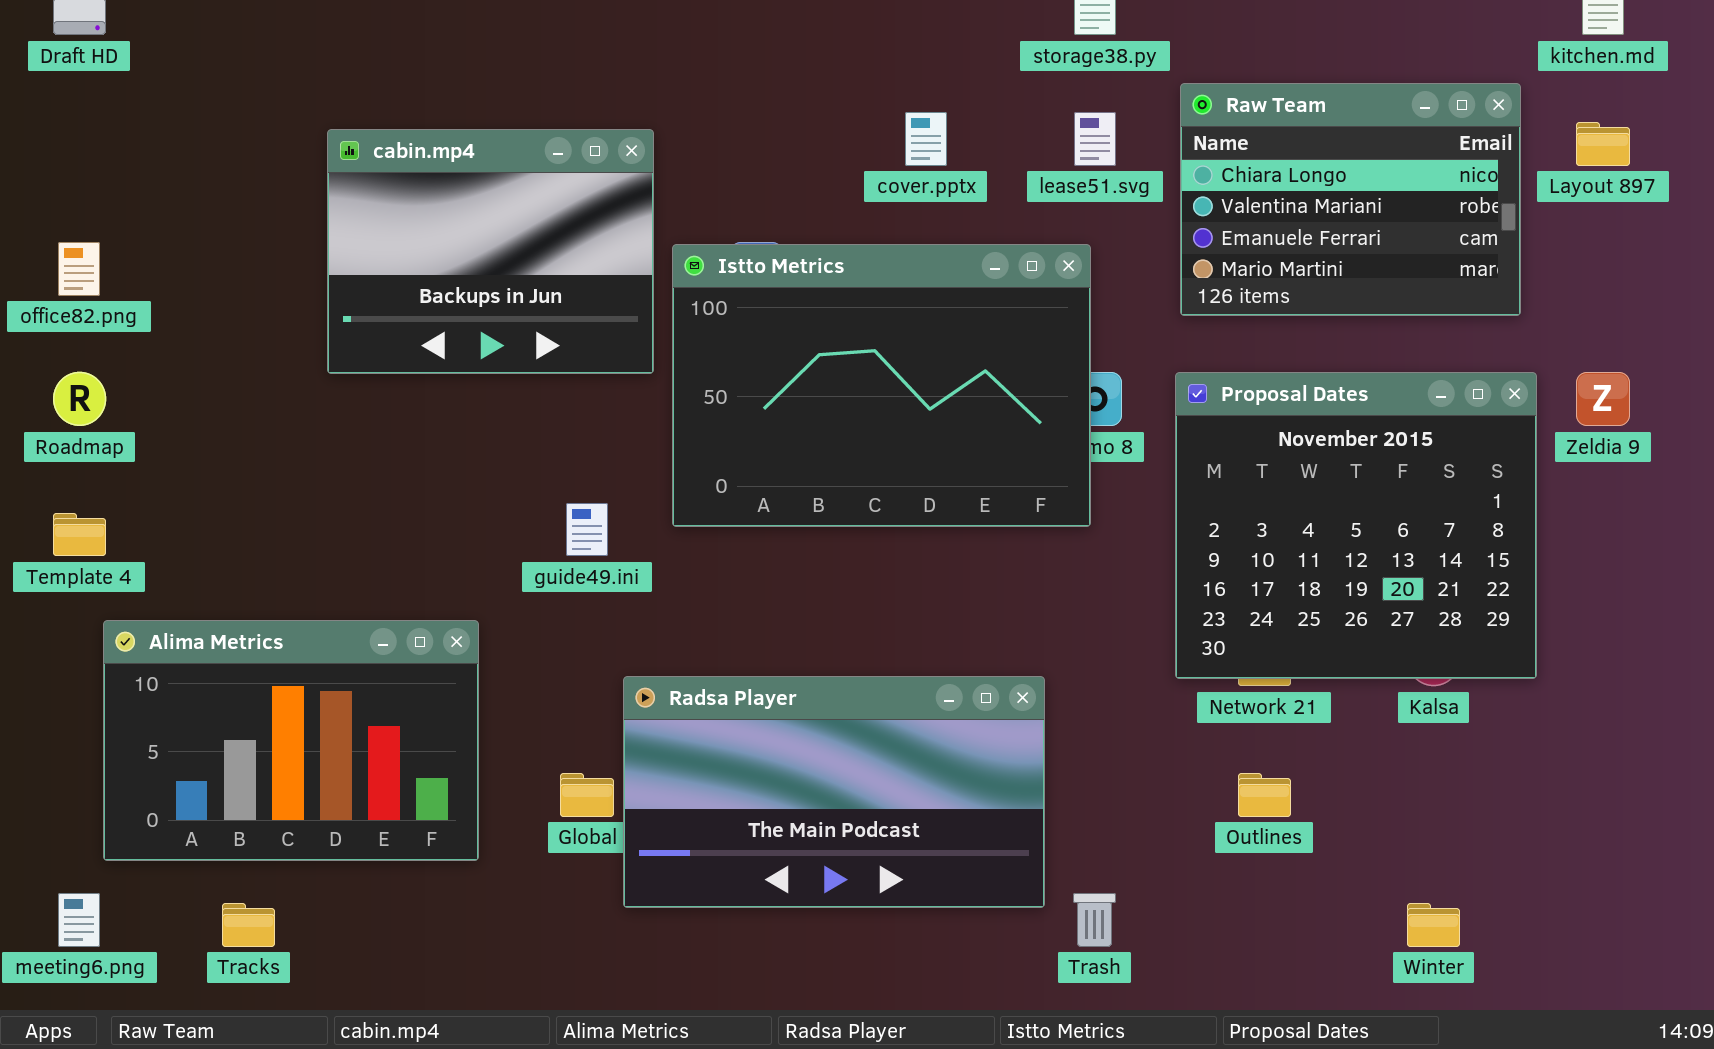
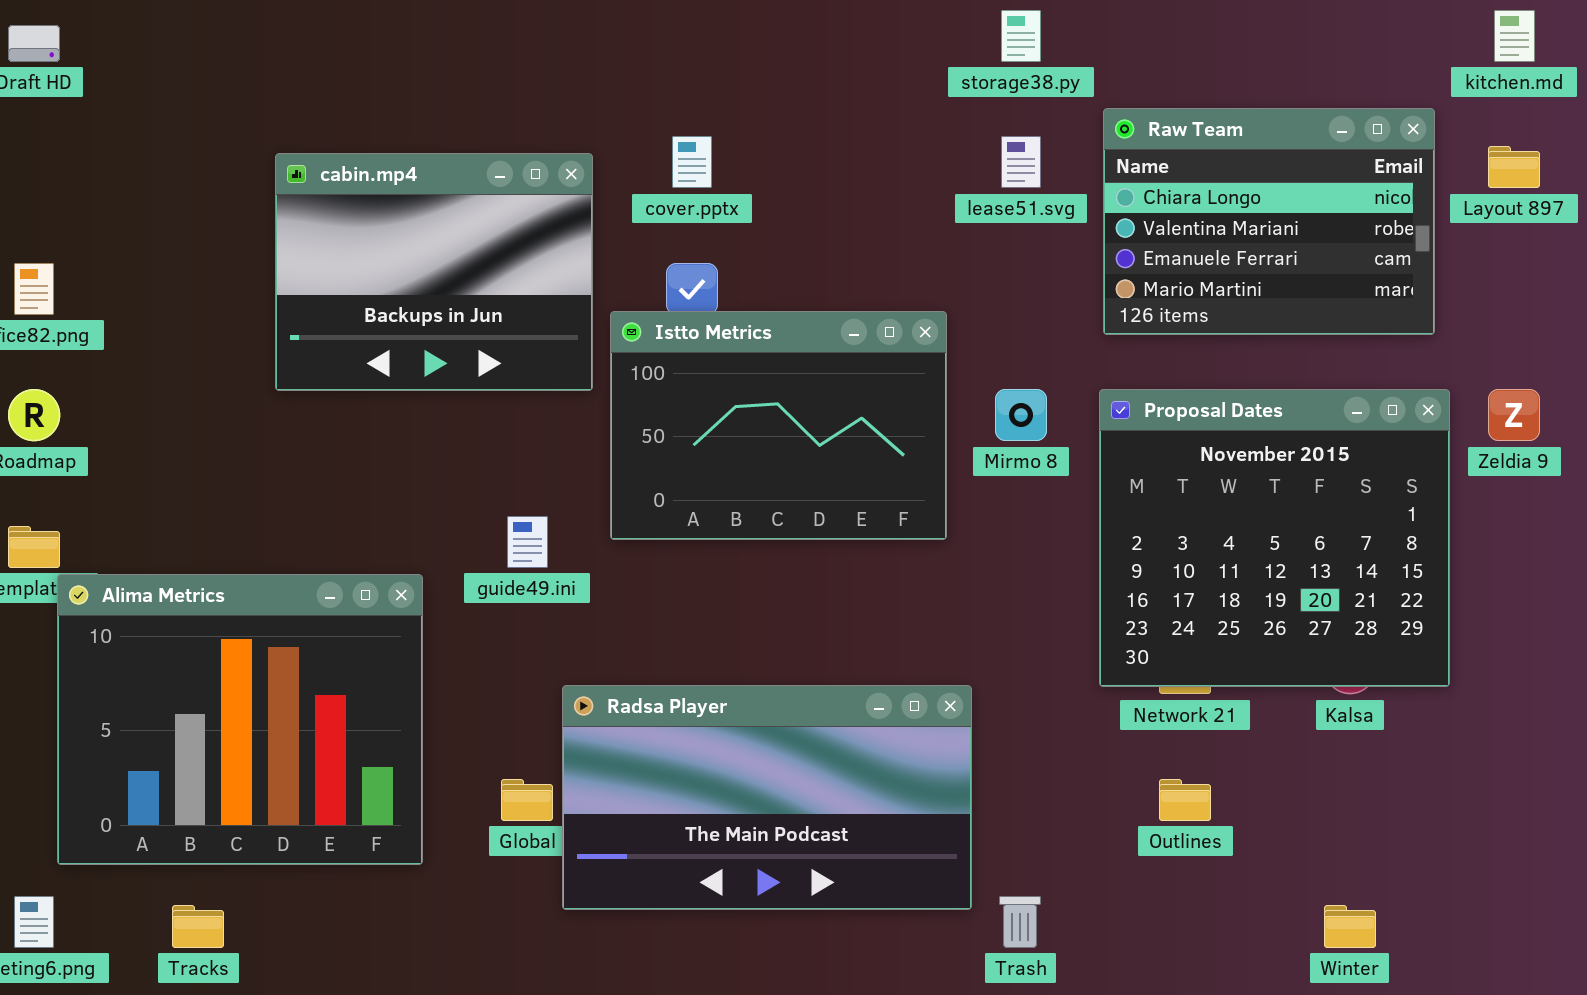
cover.pptx: [905,112,947,166] -> [672,136,712,188], moved
Istto Metrics: [672,244,1091,527] -> [610,311,947,540], resized
Alima Metrics: [103,620,479,861] -> [57,574,423,865], resized

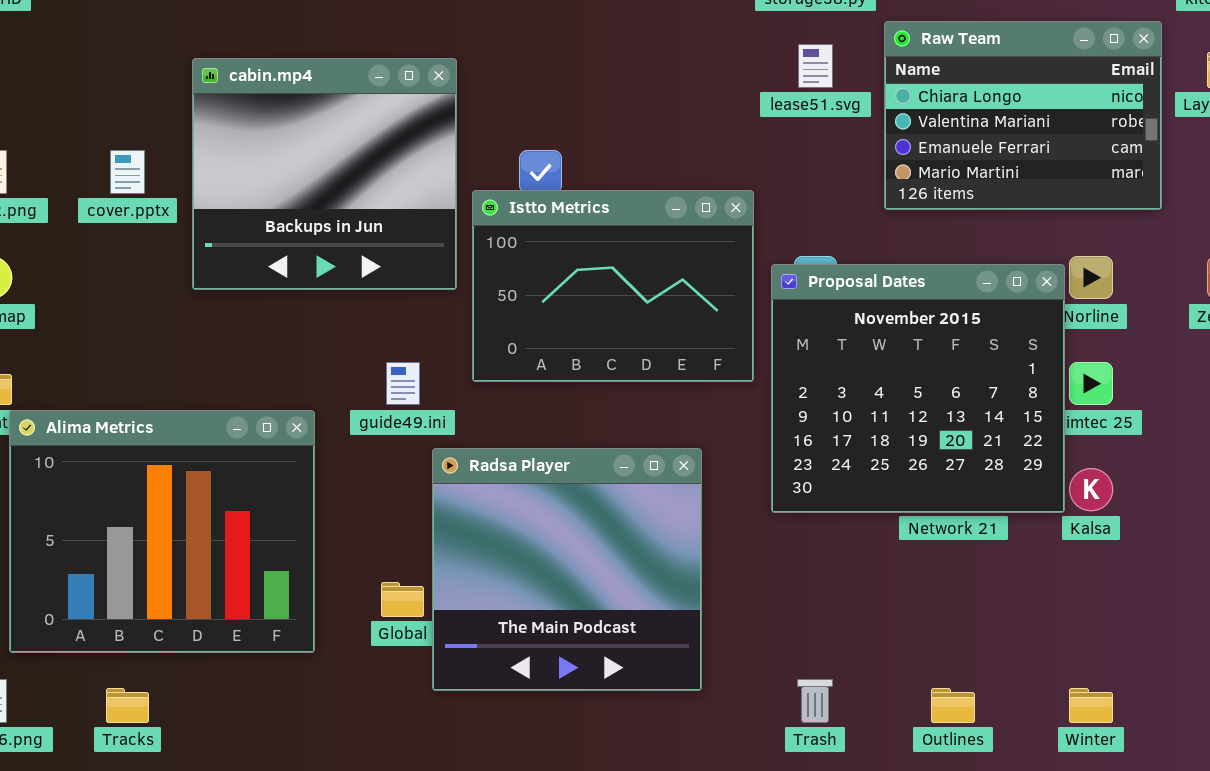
cover.pptx: [672,136,712,188] -> [110,150,145,194], moved
cabin.mp4: [275,153,593,391] -> [192,58,457,290], resized
Proposal Dates: [1099,389,1450,687] -> [771,264,1065,513], moved
Radsa Player: [562,685,972,910] -> [432,448,702,691], resized
Outlines: [1159,779,1211,821] -> [931,688,975,723], moved

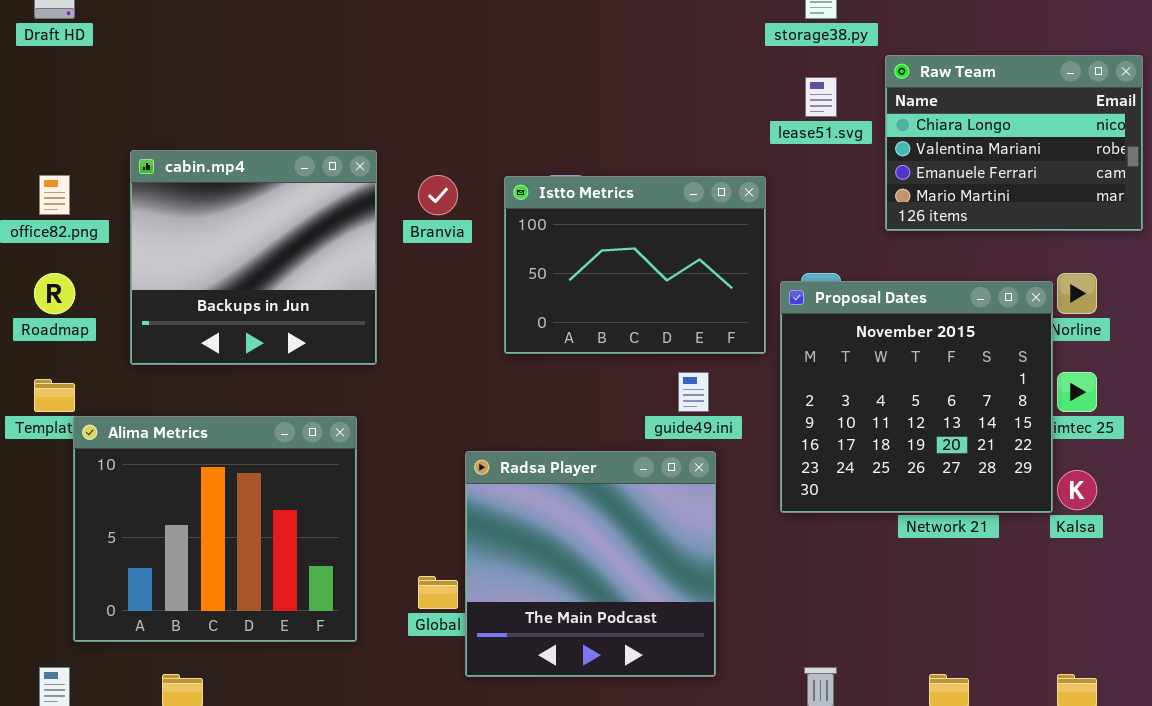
cabin.mp4: [192,58,457,290] -> [130,150,377,365], moved
Istto Metrics: [472,190,754,382] -> [504,176,766,354], moved
guide49.ini: [386,362,420,405] -> [678,372,709,412], moved

